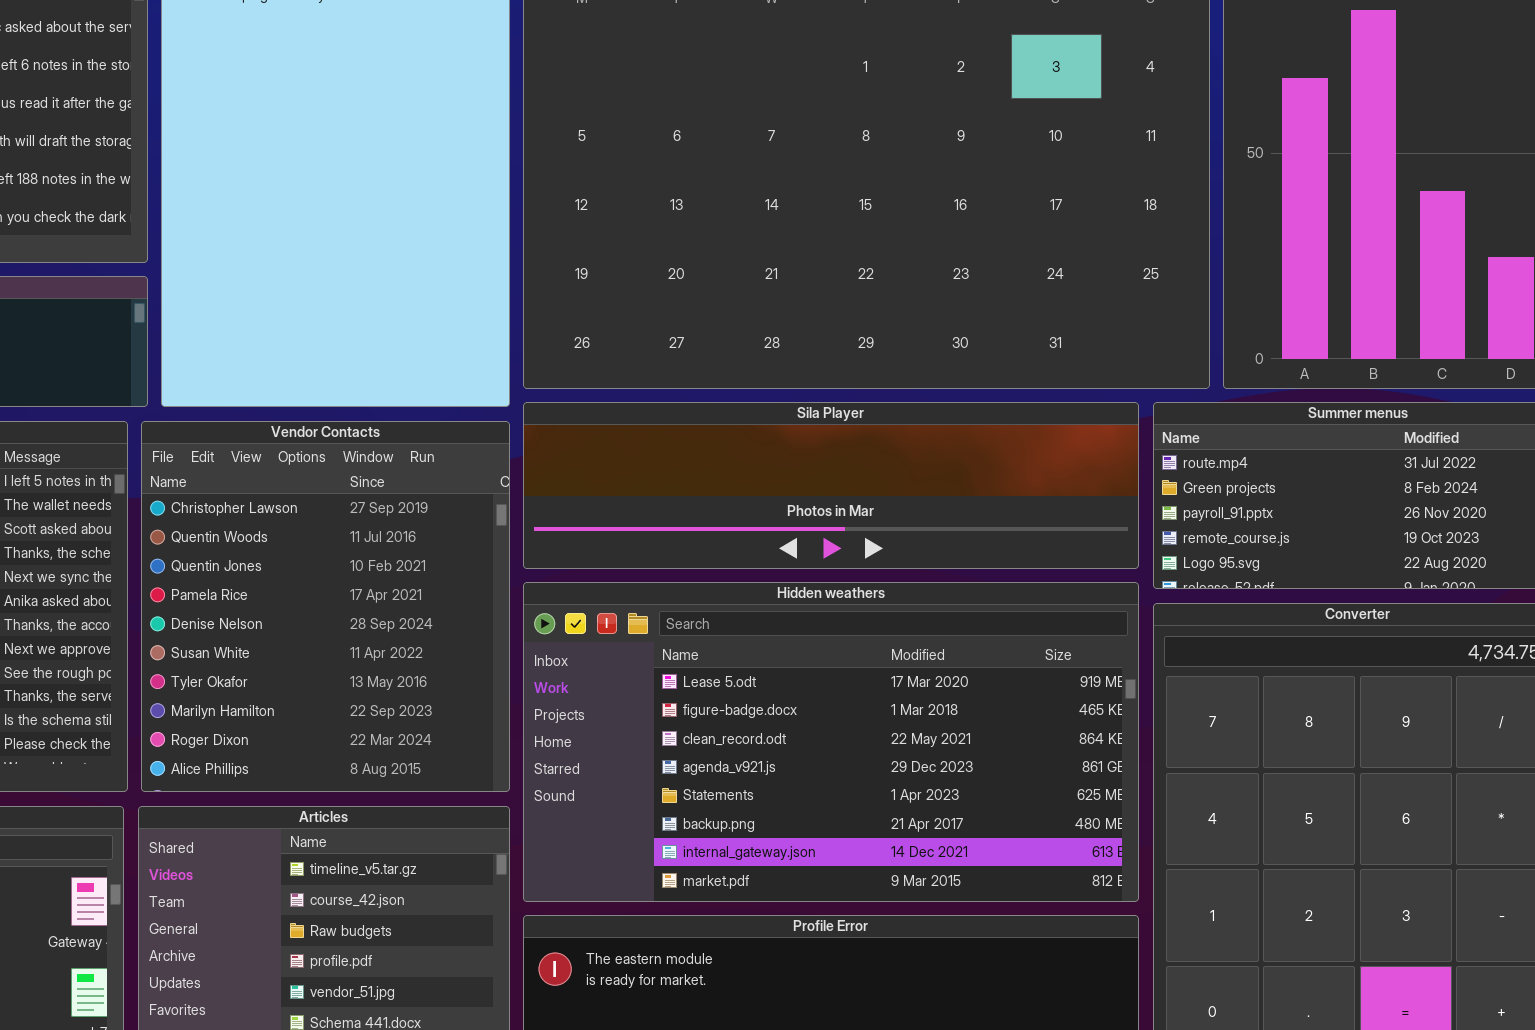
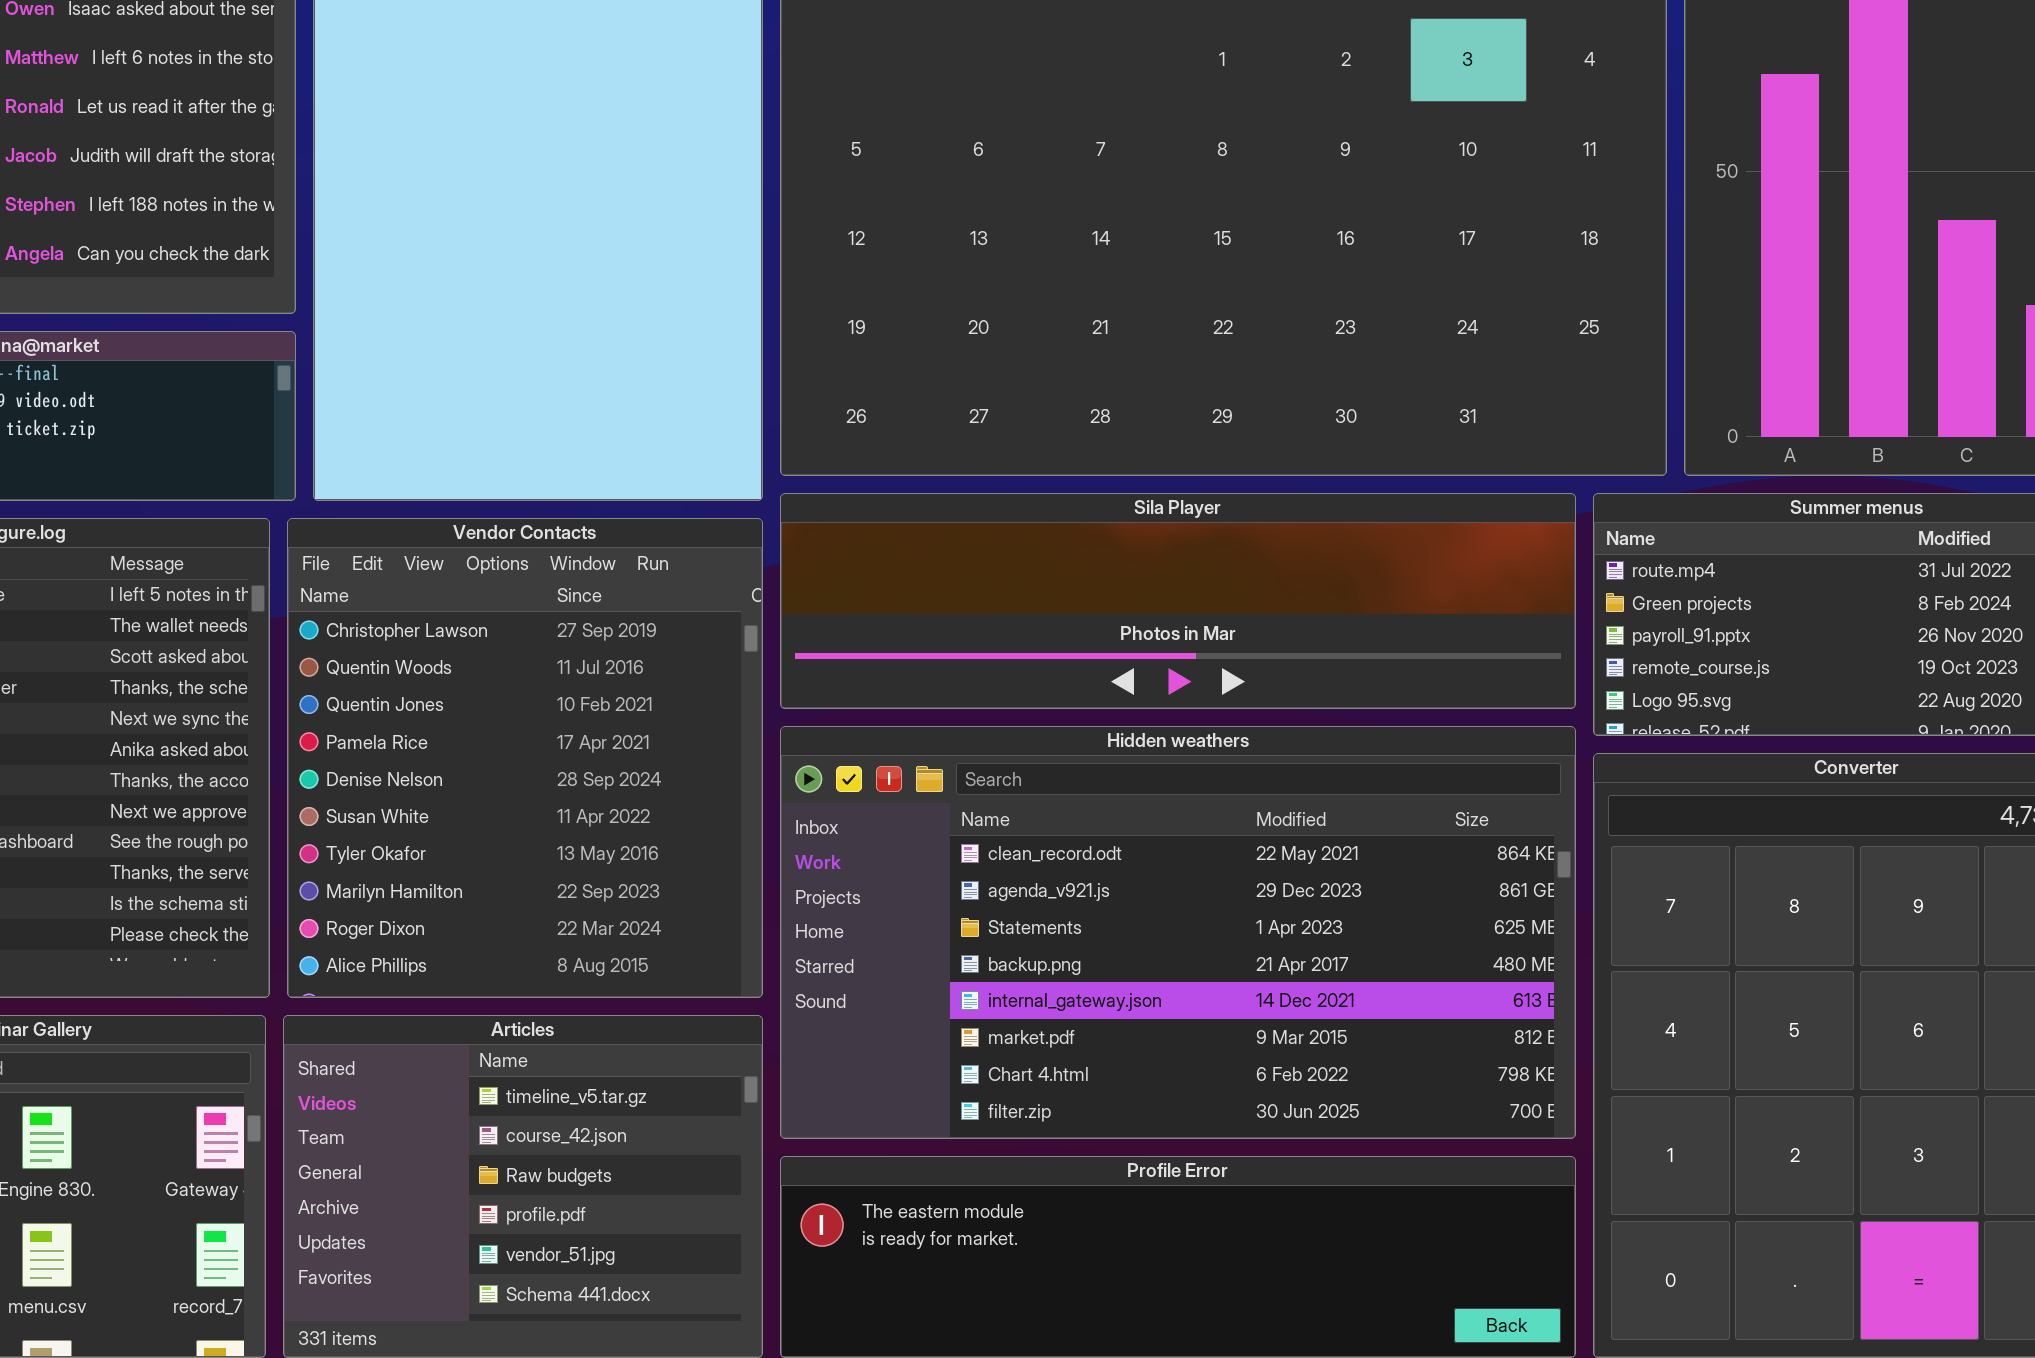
Hidden weathers: [523,582,1139,902] -> [780,726,1576,1139], scrolled down 2 rows

